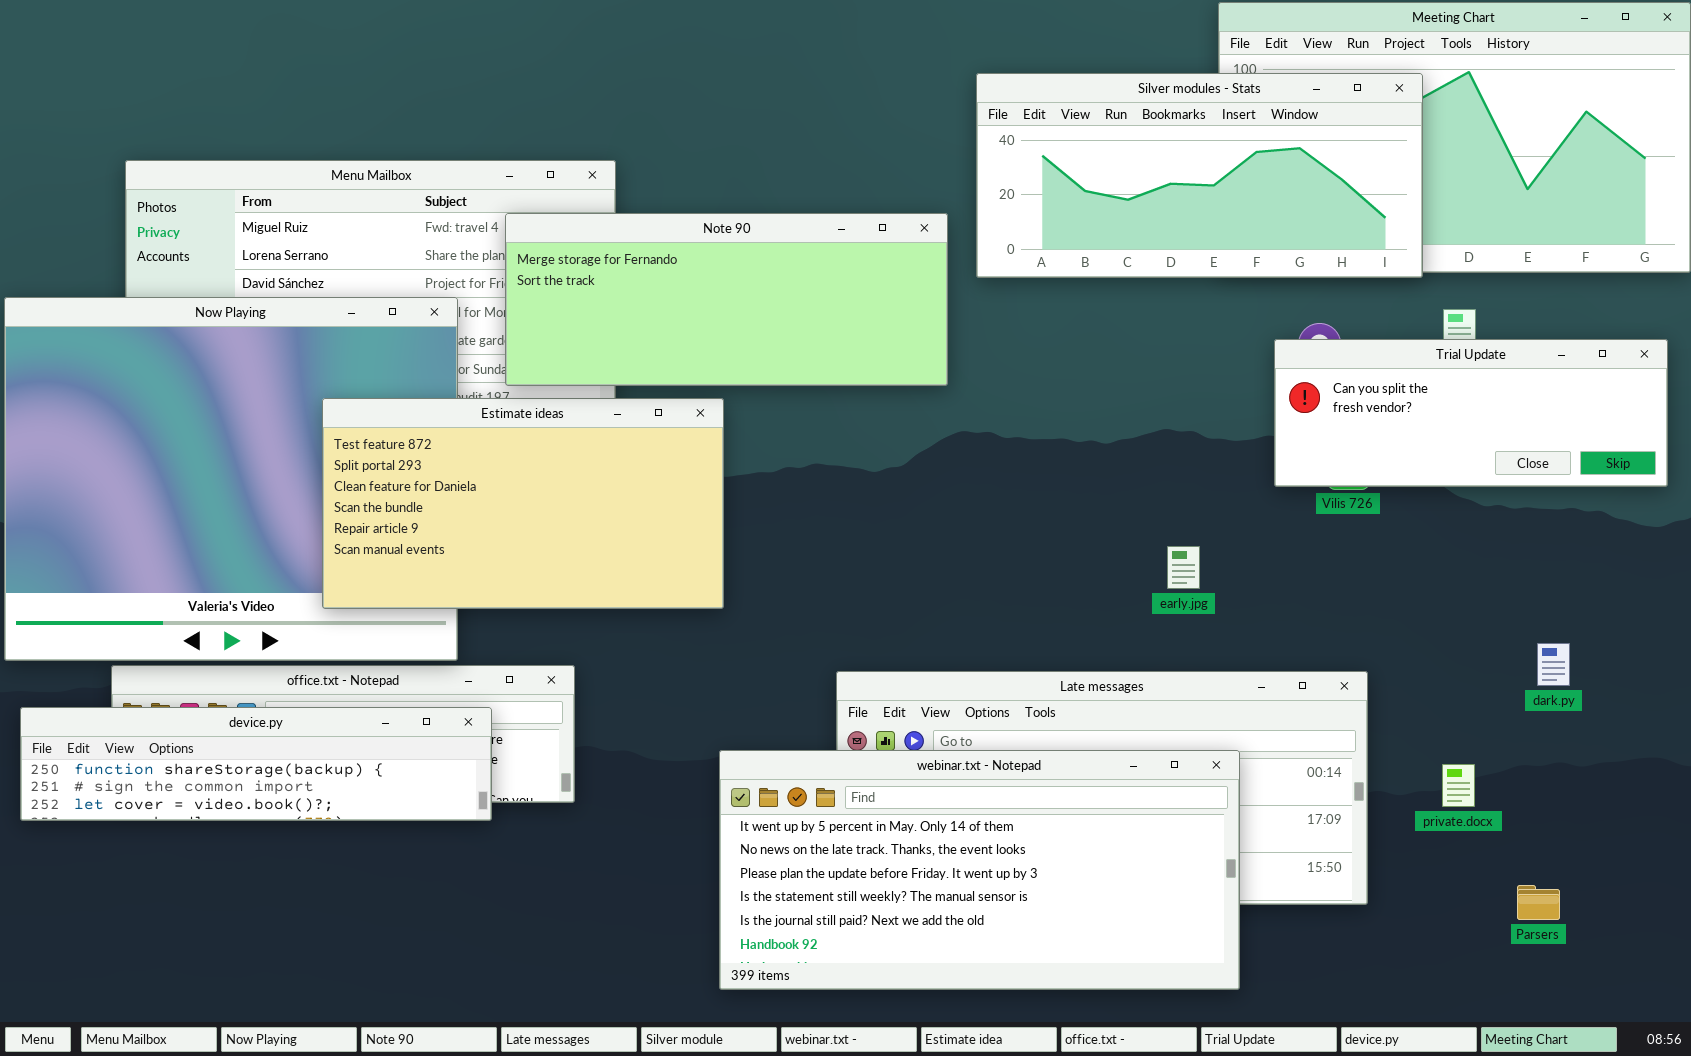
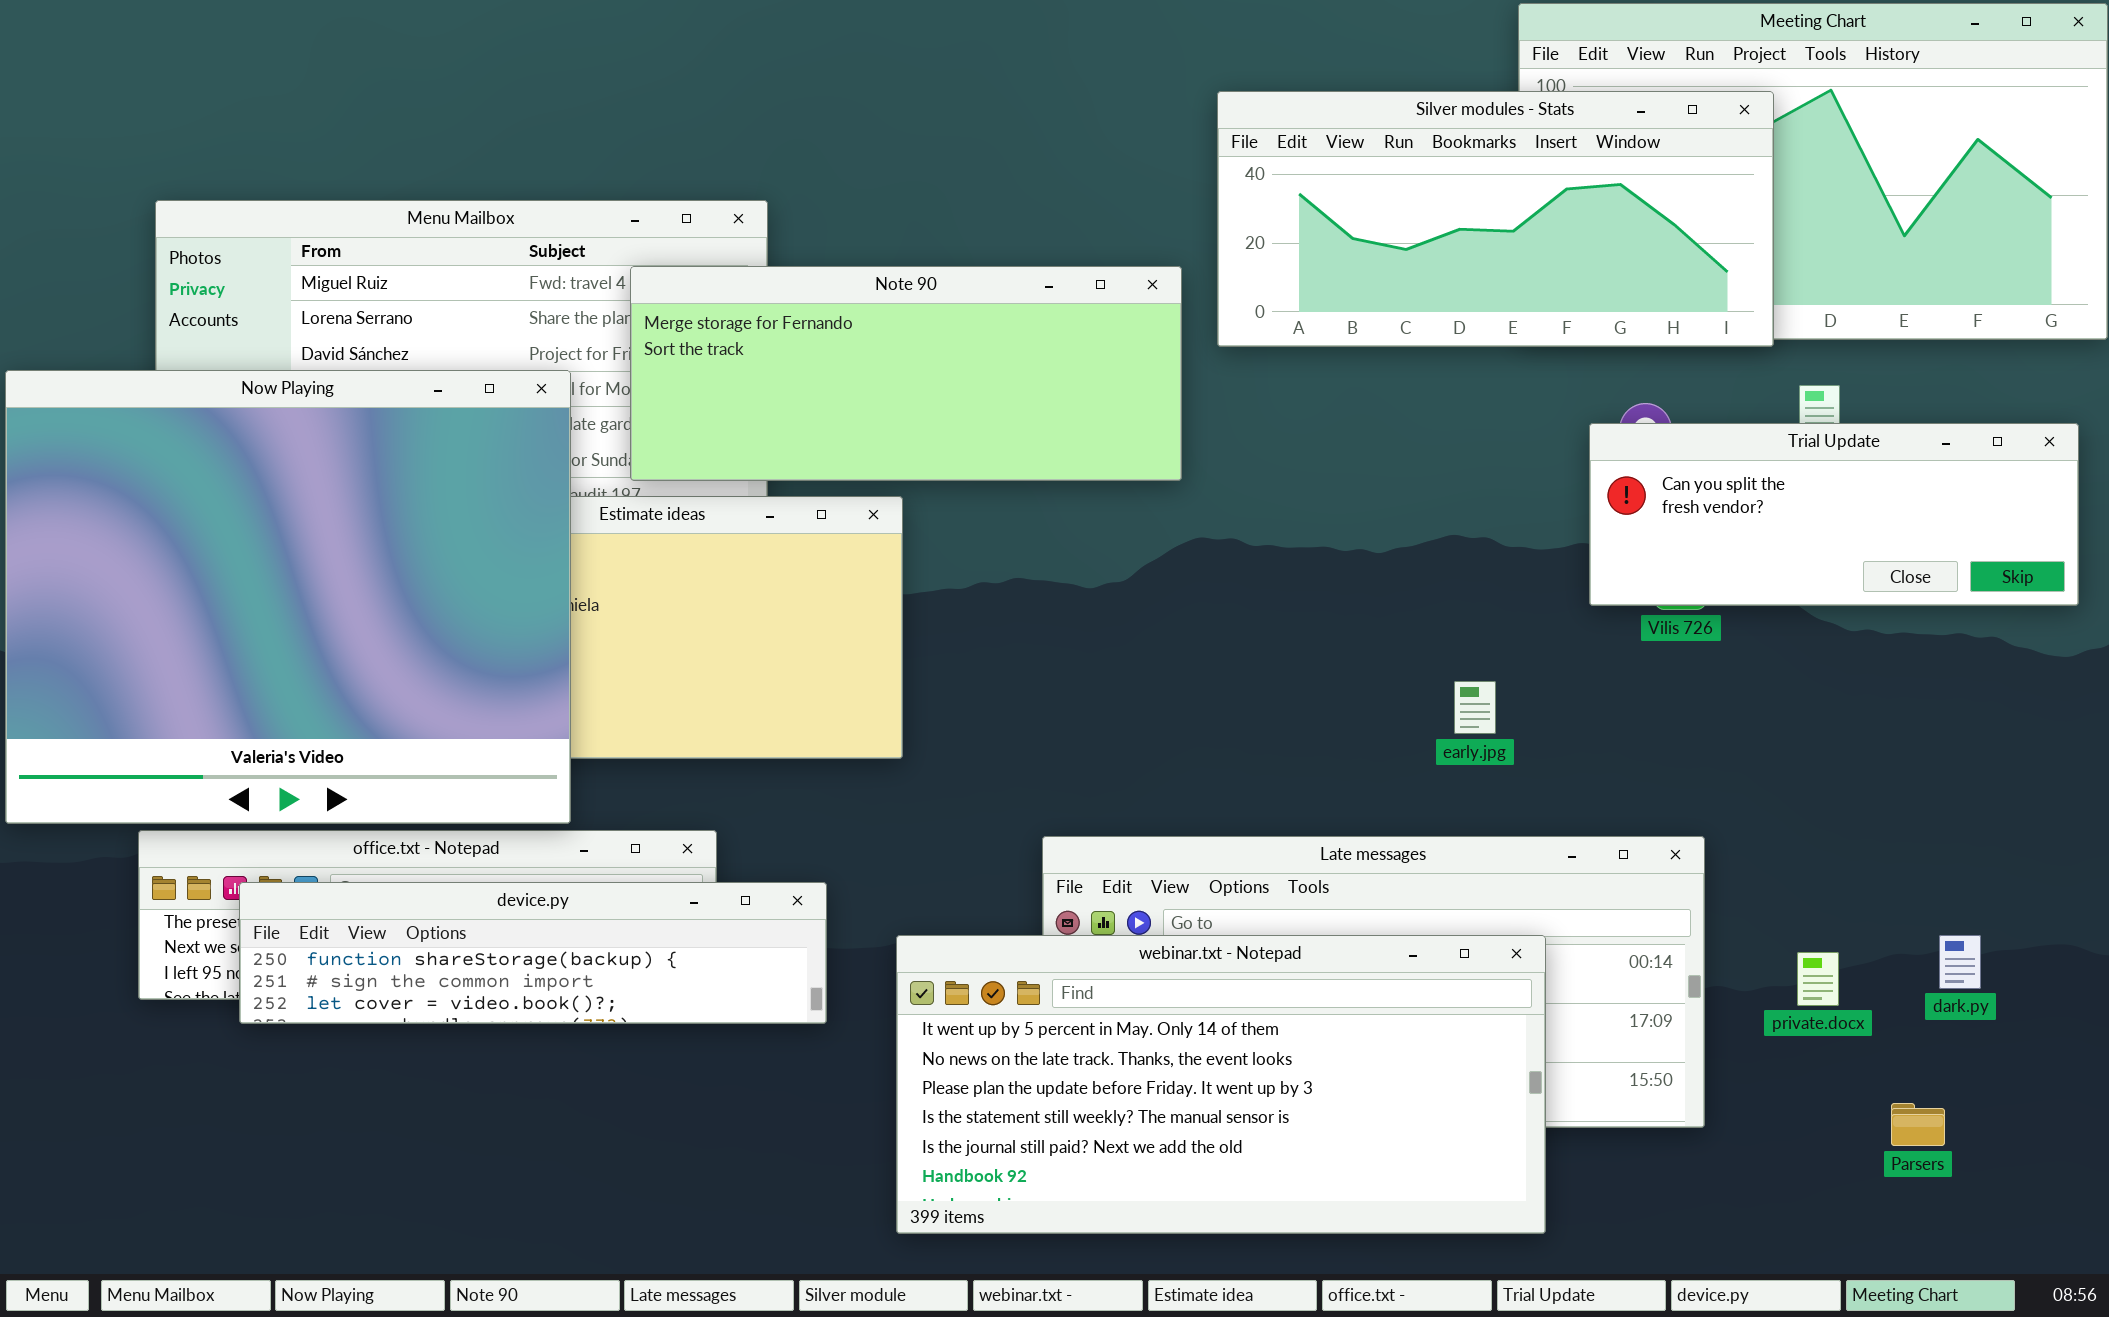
Now Playing: [4,297,458,661] -> [5,370,571,824], raised
dark.py: [1537,643,1570,686] -> [1939,935,1981,989], moved
device.py: [20,707,492,821] -> [239,882,827,1024], moved

